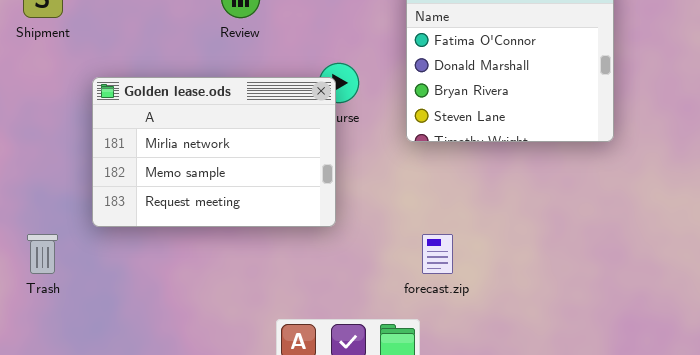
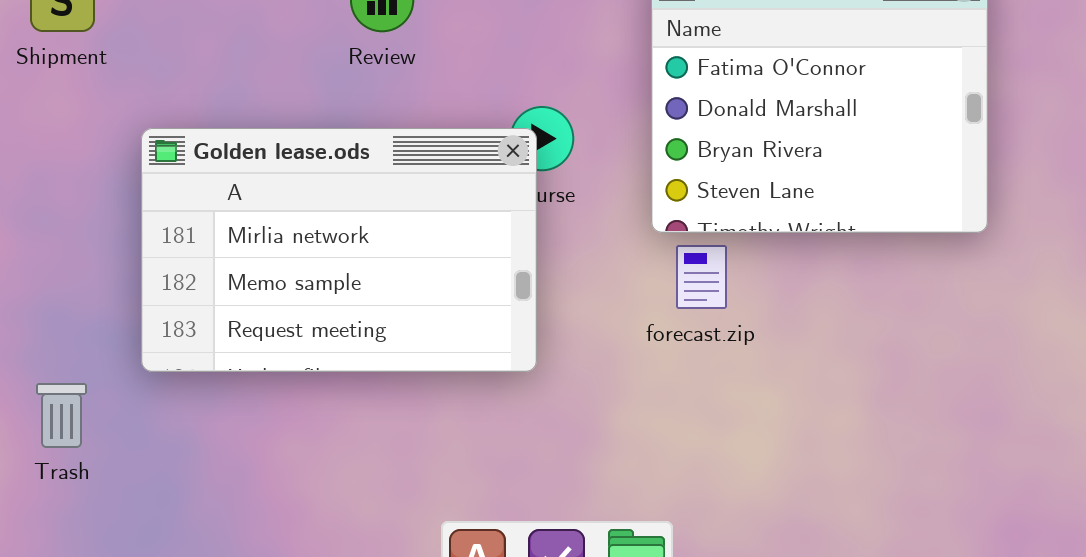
forecast.zip: [422,234,453,274] -> [676,245,727,309], moved

